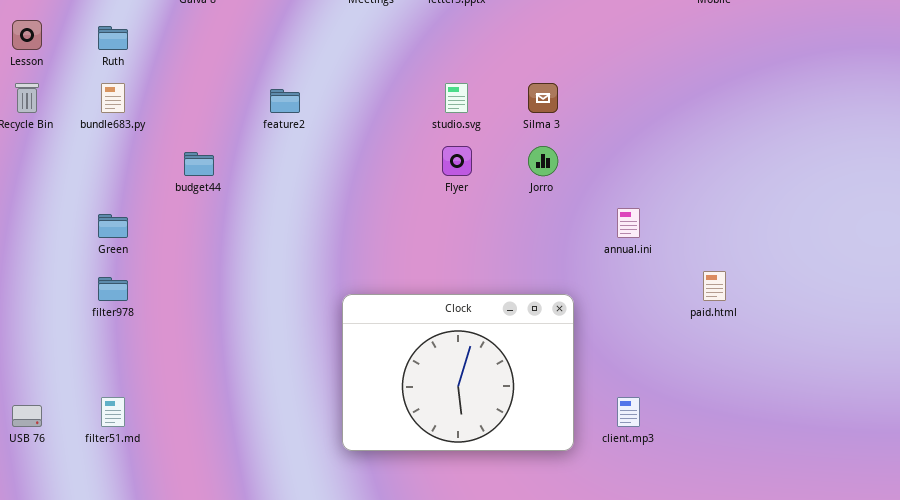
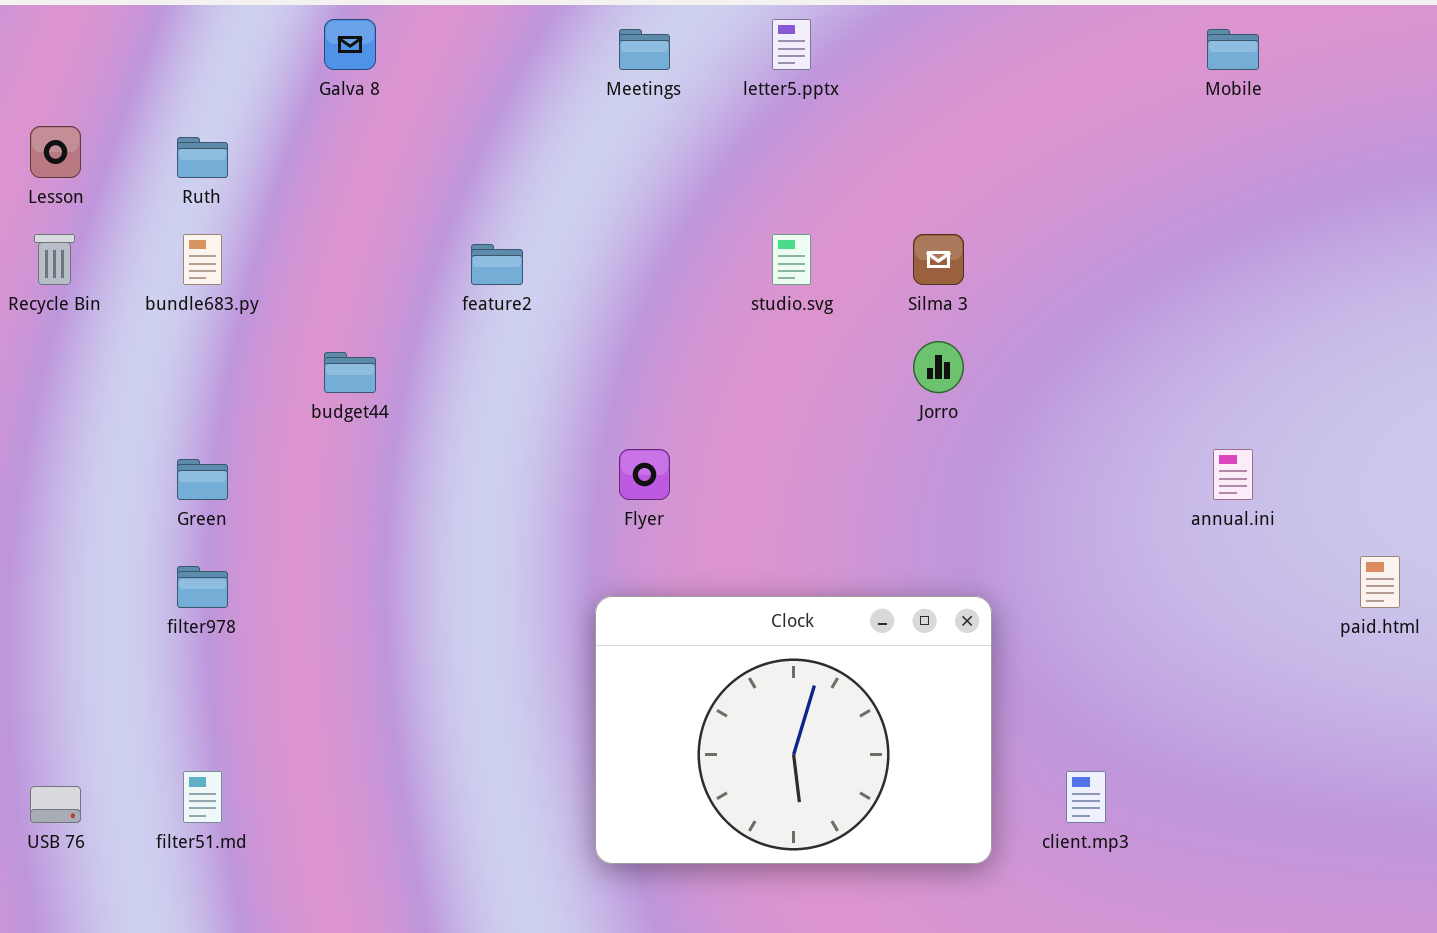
Flyer: [442,146,472,176] -> [619,449,670,500], moved
annual.ini: [617,208,640,238] -> [1213,449,1253,500], moved
paid.html: [703,271,726,301] -> [1360,556,1400,608], moved

